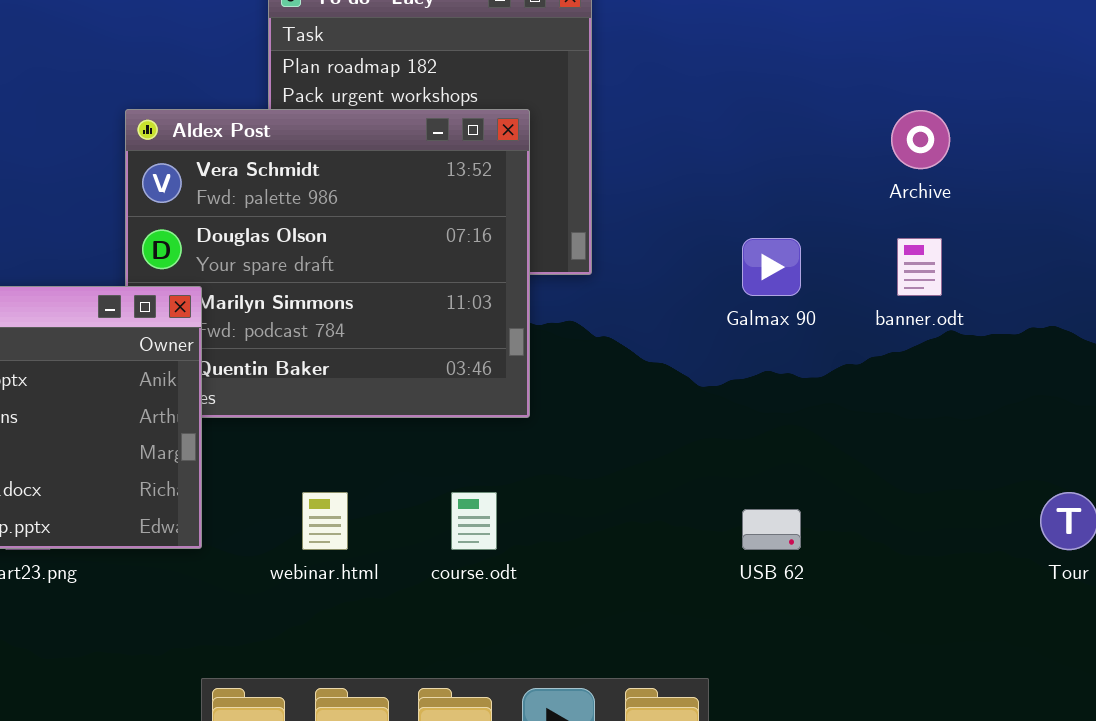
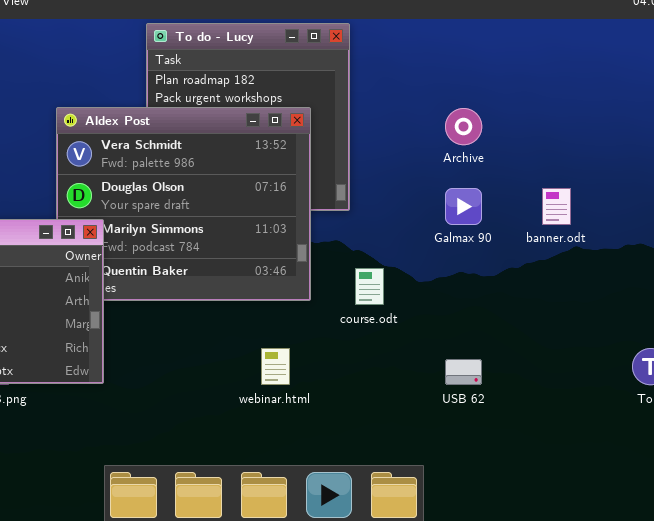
Archive: [891,110,950,169] -> [445,108,482,145], moved
webinar.html: [302,492,348,550] -> [261,348,290,385], moved
course.odt: [451,492,497,550] -> [355,268,384,305], moved

